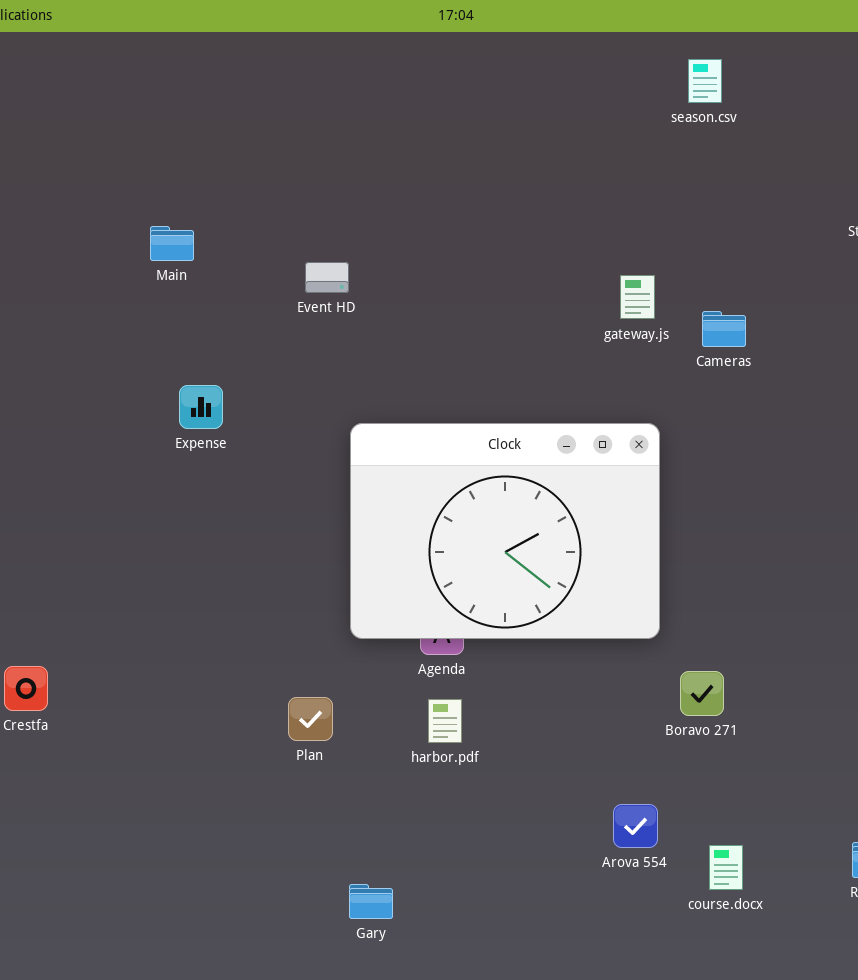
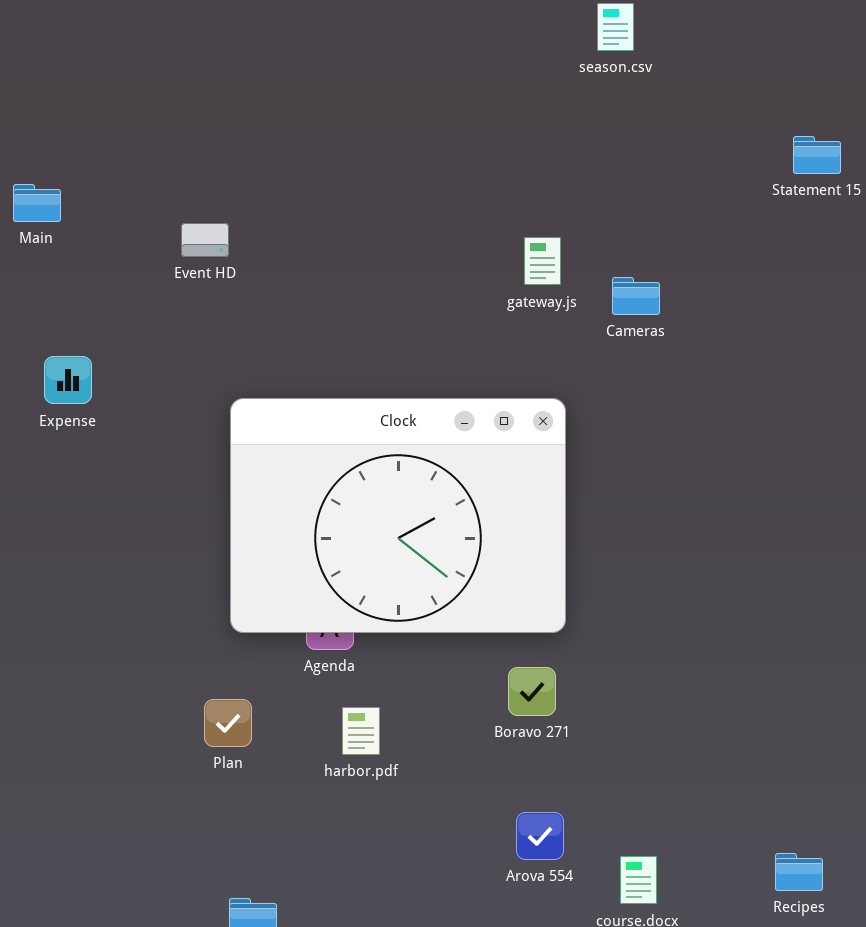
Boravo 271: [680,671,724,716] -> [508,667,556,716], moved
Plan: [288,697,333,741] -> [204,699,252,747], moved
harbor.pdf: [428,699,462,743] -> [342,707,380,755], moved

